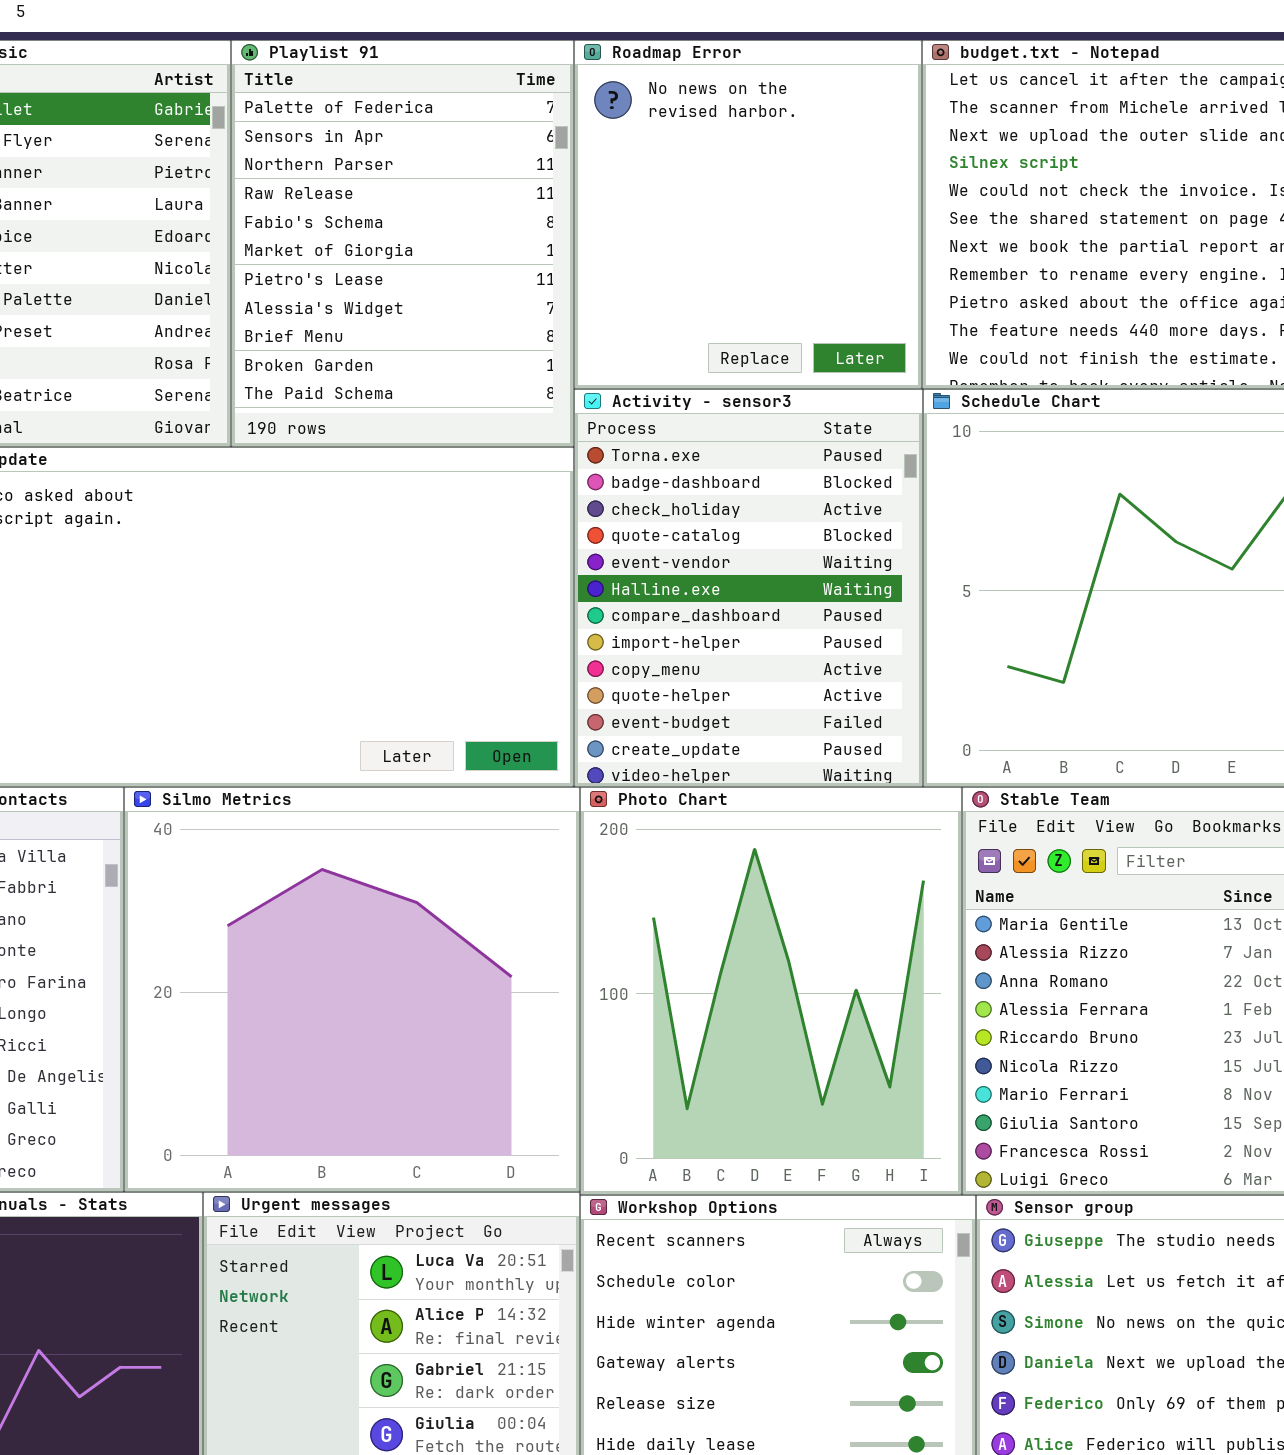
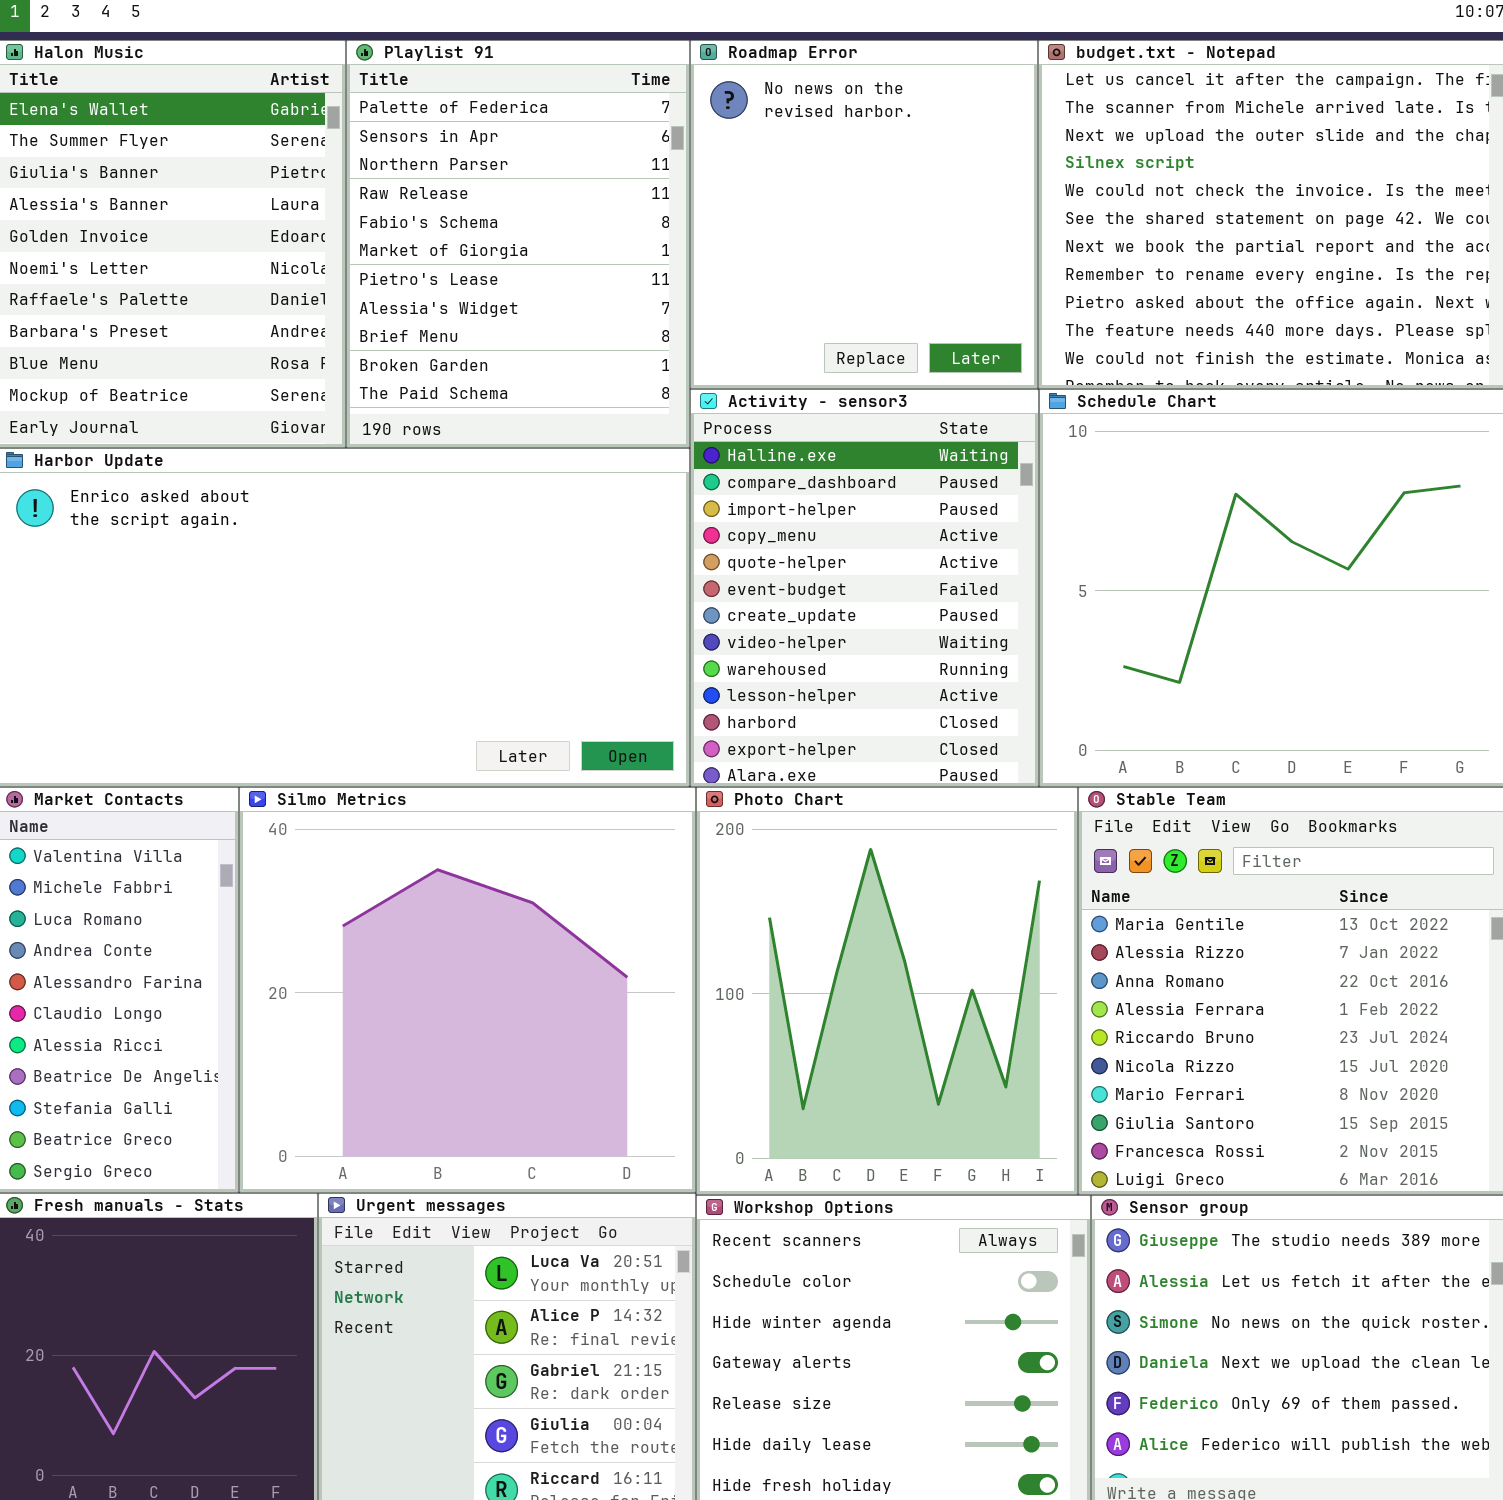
Activity - sensor3: [574,389,923,787] -> [690,389,1039,787], scrolled down 5 rows

